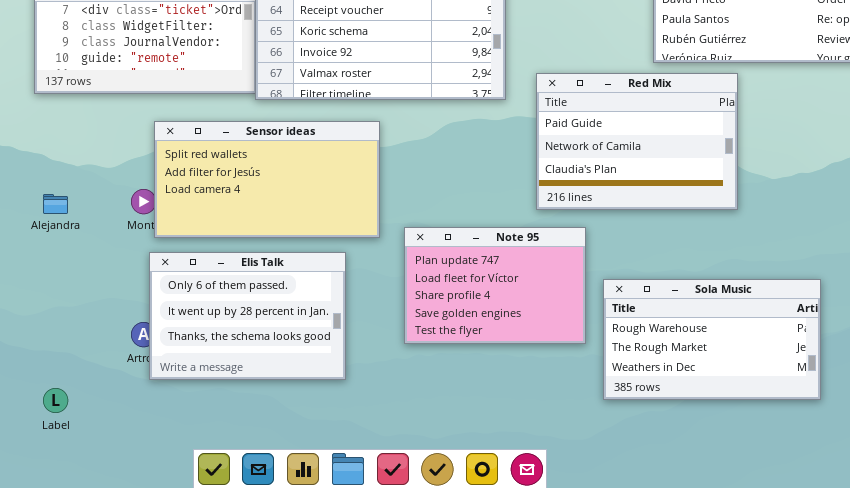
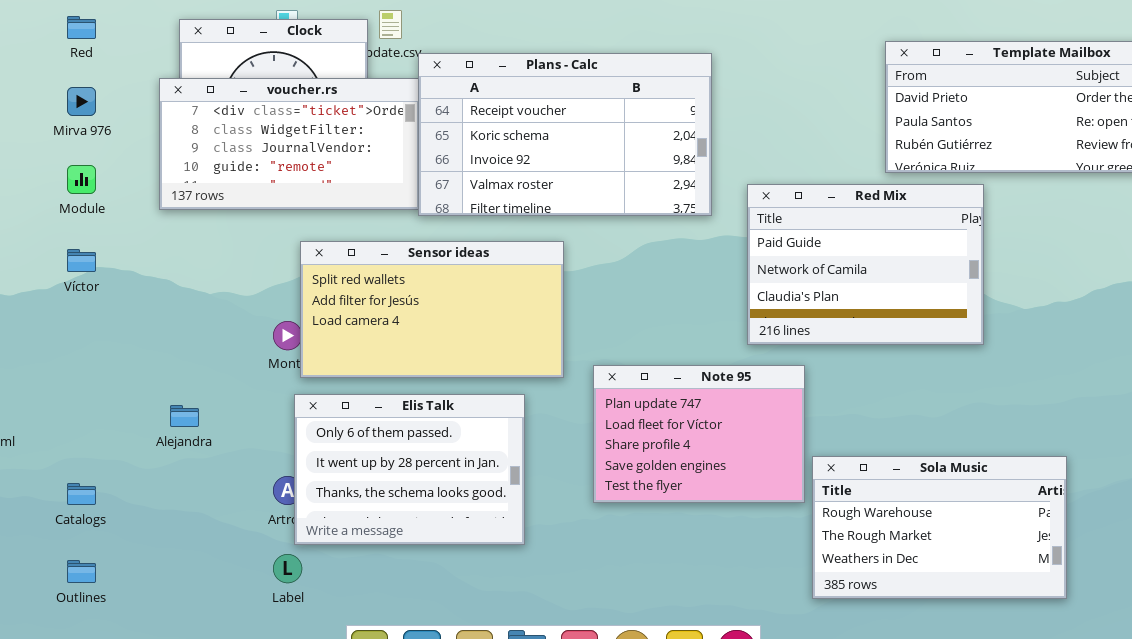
Alejandra: [43,194,68,214] -> [170,405,199,427], moved
Sola Music: [603,279,821,400] -> [812,456,1067,599], moved
Label: [43,388,68,413] -> [273,554,302,583], moved

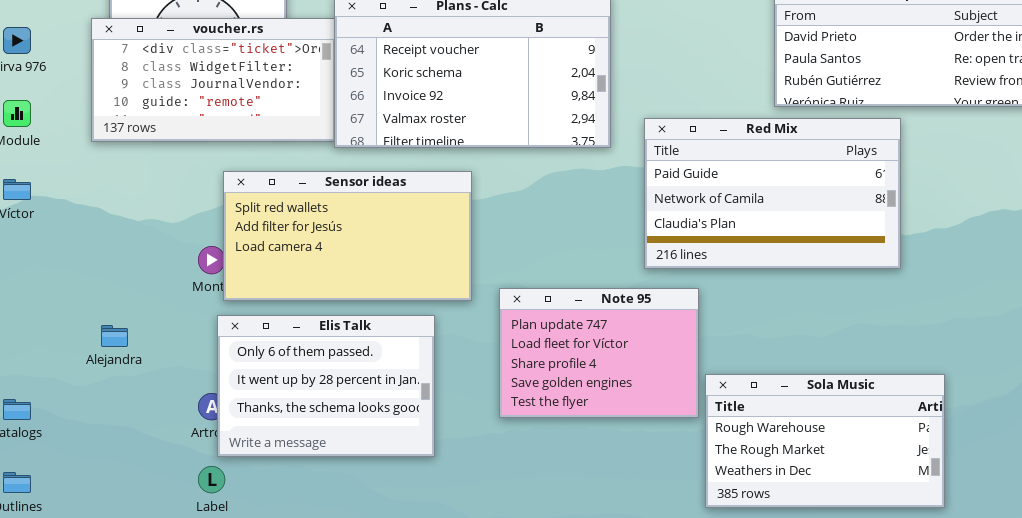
Red Mix: [747,184,984,345] -> [644,118,901,269], resized

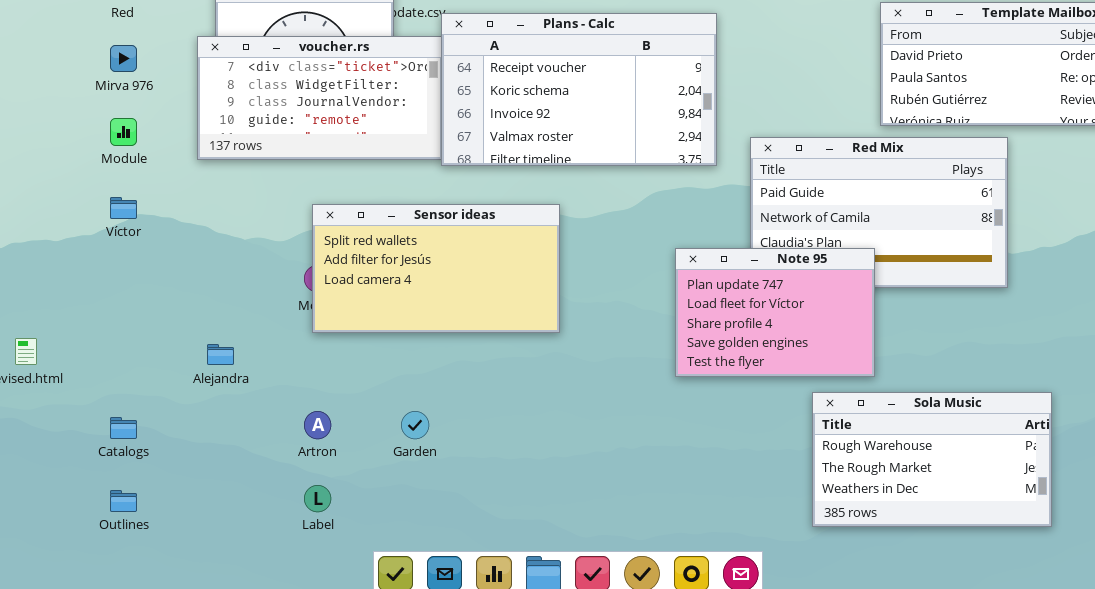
Sensor ideas: [223,171,472,301] -> [312,204,560,333], moved
Note 95: [499,288,699,418] -> [675,248,875,377], moved
Elis Talk: [217,315,435,457] -> none, closed

